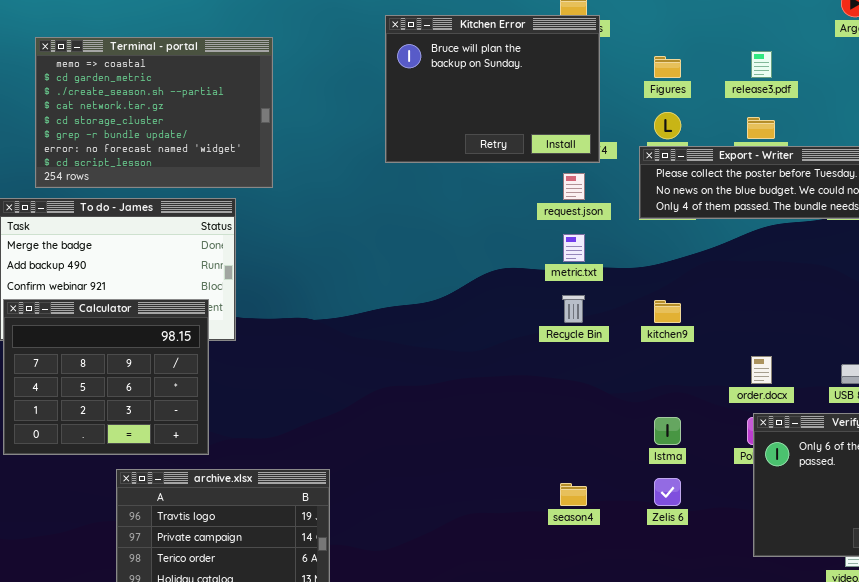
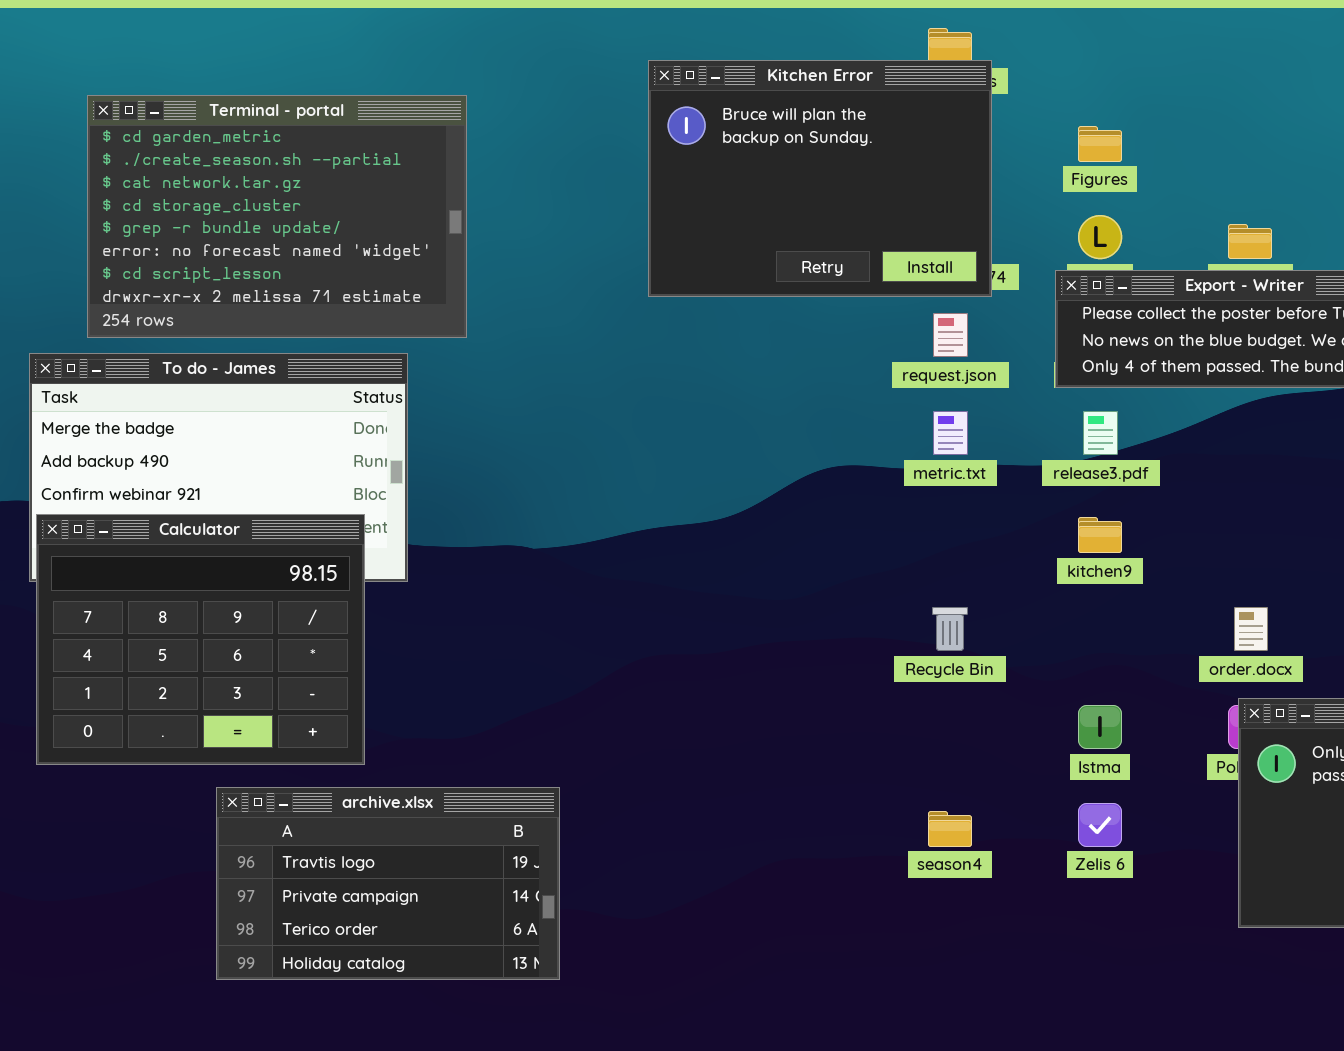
Terminal - portal: [35,37,273,188] -> [87,95,467,338], scrolled down 1 row
release3.pdf: [751,51,772,78] -> [1083,411,1118,455], moved
Recycle Bin: [562,295,585,323] -> [932,607,968,651], moved

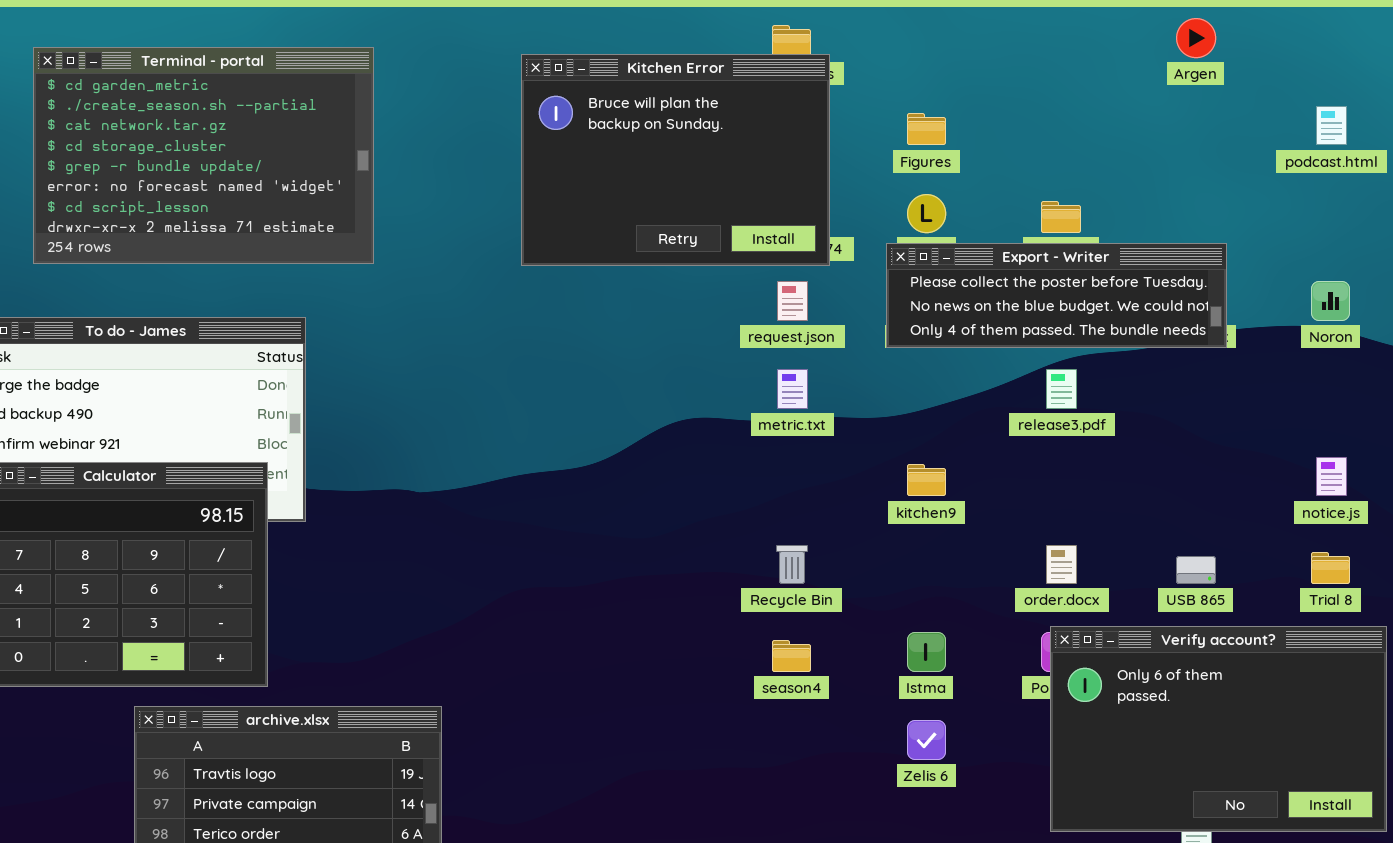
Terminal - portal: [87,95,467,338] -> [33,47,374,264], moved
release3.pdf: [1083,411,1118,455] -> [1046,369,1077,409], moved
season4: [928,811,972,847] -> [772,640,811,672], moved

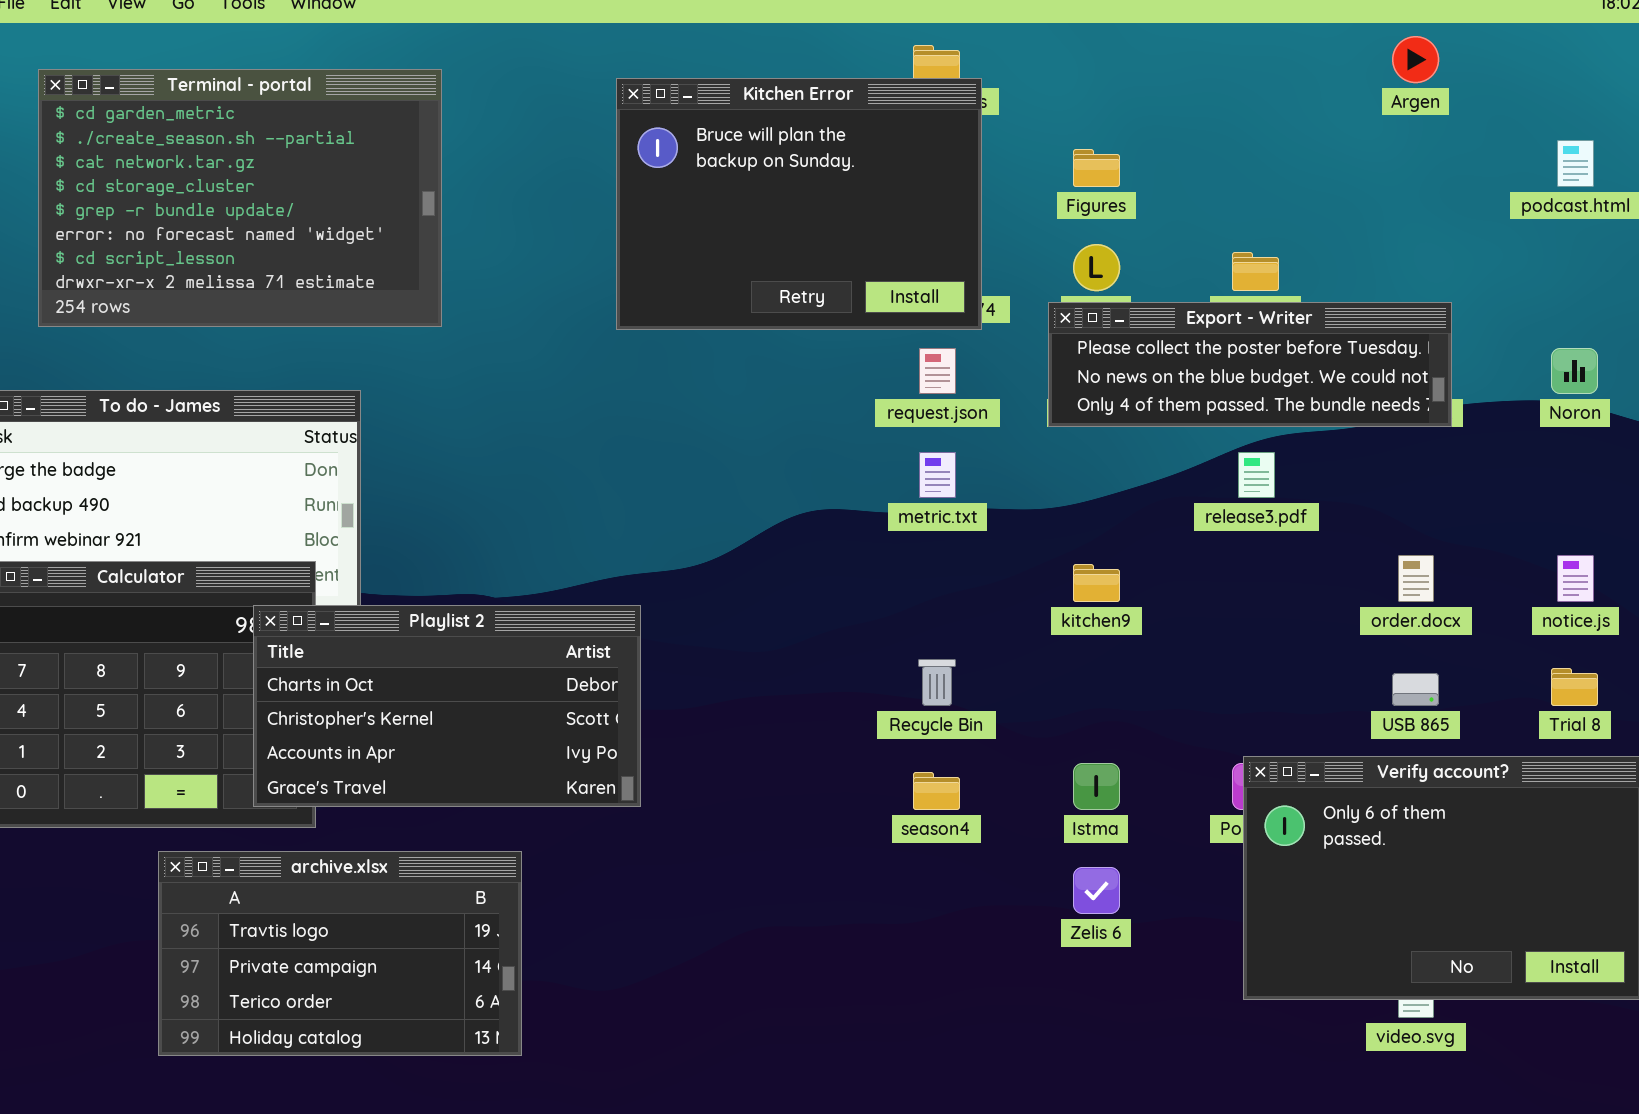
Playlist 2: none -> [253,605,641,807], opened
order.docx: [1046,545,1077,584] -> [1398,555,1434,602], moved

